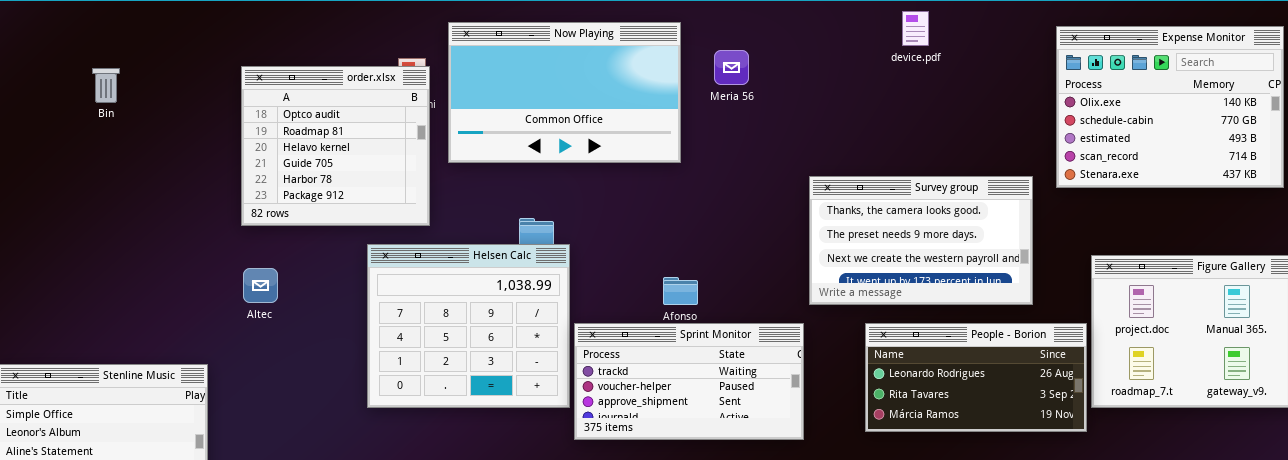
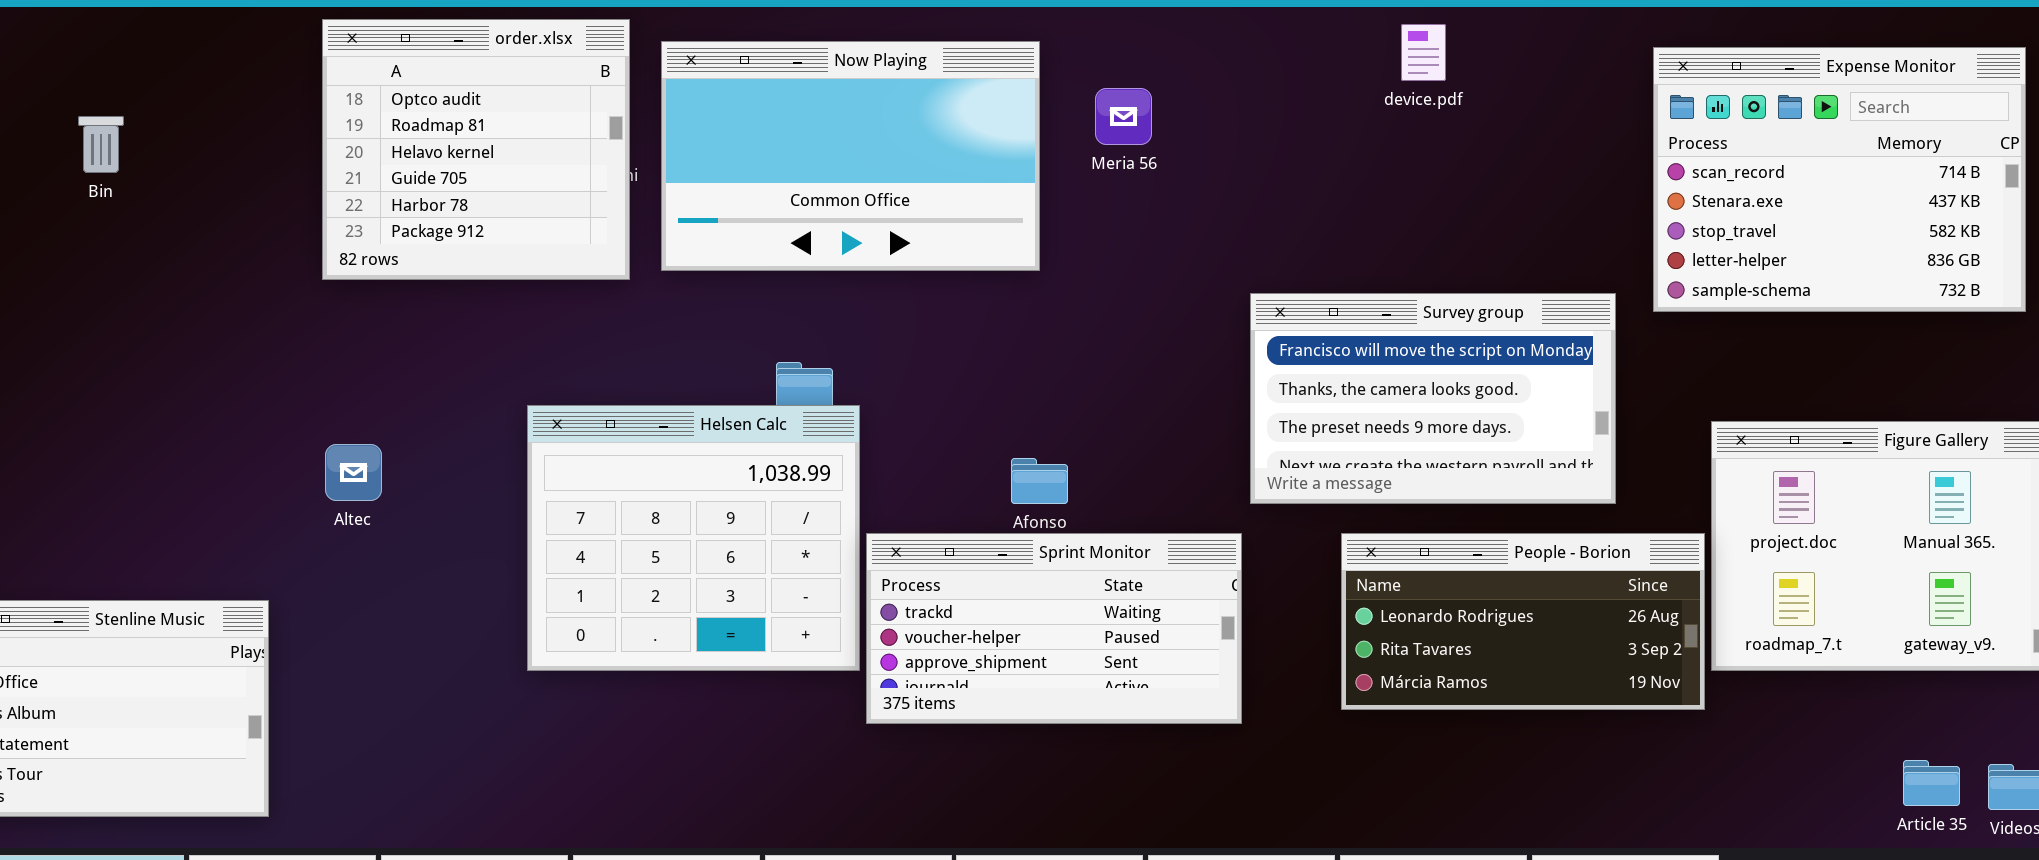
Expense Monitor: [1056,26,1284,188] -> [1653,47,2026,312], scrolled down 3 rows
order.xlsx: [241,66,430,226] -> [322,19,630,280], moved
Survey group: [809,176,1033,305] -> [1250,293,1616,504], scrolled up 1 row

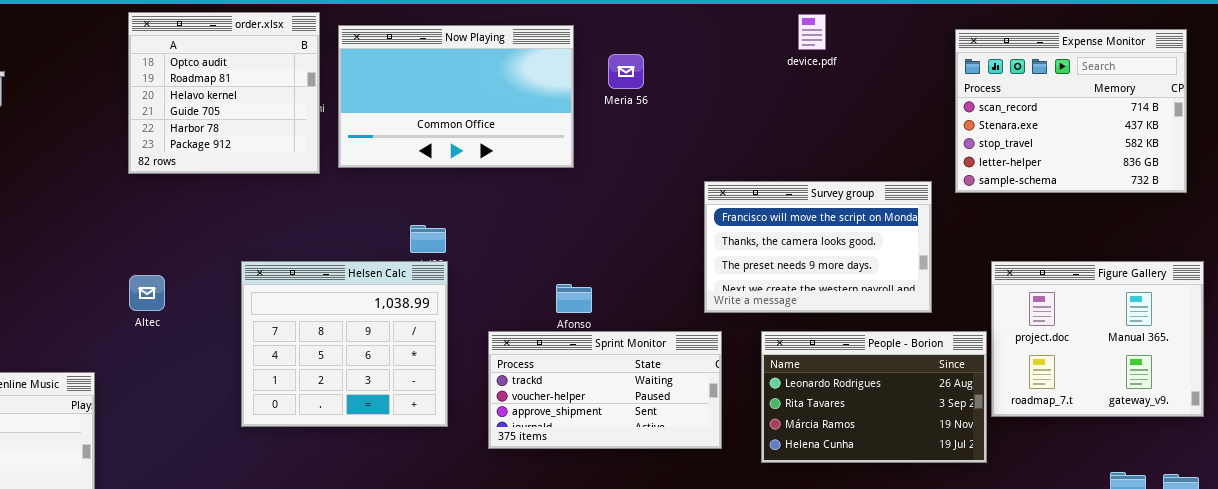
Helsen Calc: [527,405,860,671] -> [241,261,448,427], moved
Sprint Monitor: [866,533,1242,724] -> [488,331,722,449], moved
People - Borion: [1341,533,1705,710] -> [761,331,987,463], resized

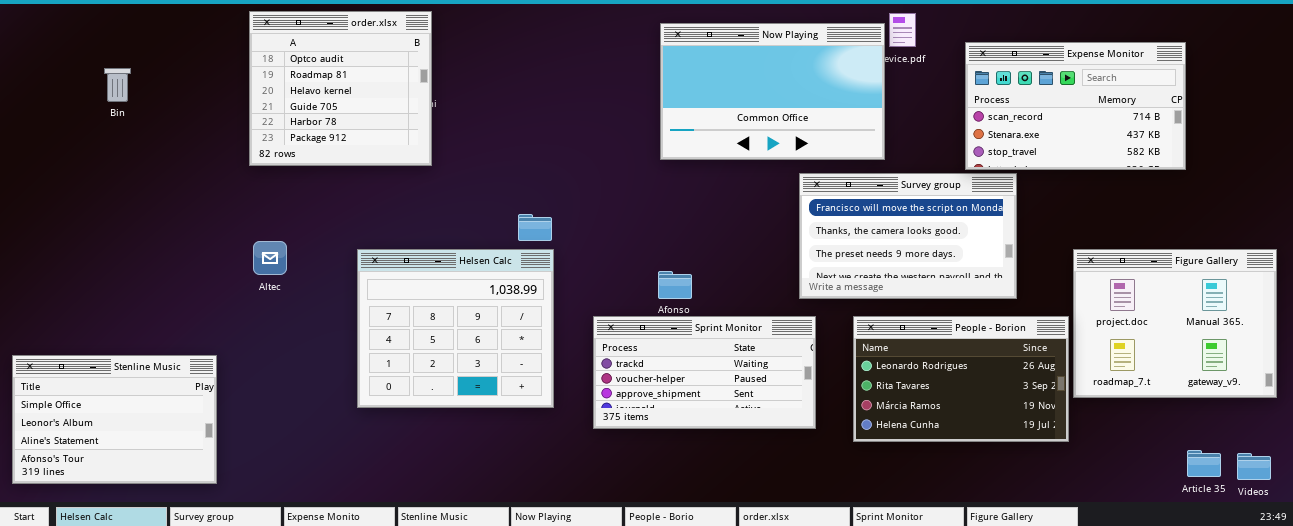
Now Playing: [338,25,574,168] -> [660,23,885,160], moved
Expense Monitor: [955,29,1187,193] -> [965,42,1186,170], moved, resized
Altec: [129,275,165,311] -> [253,241,287,275], moved

